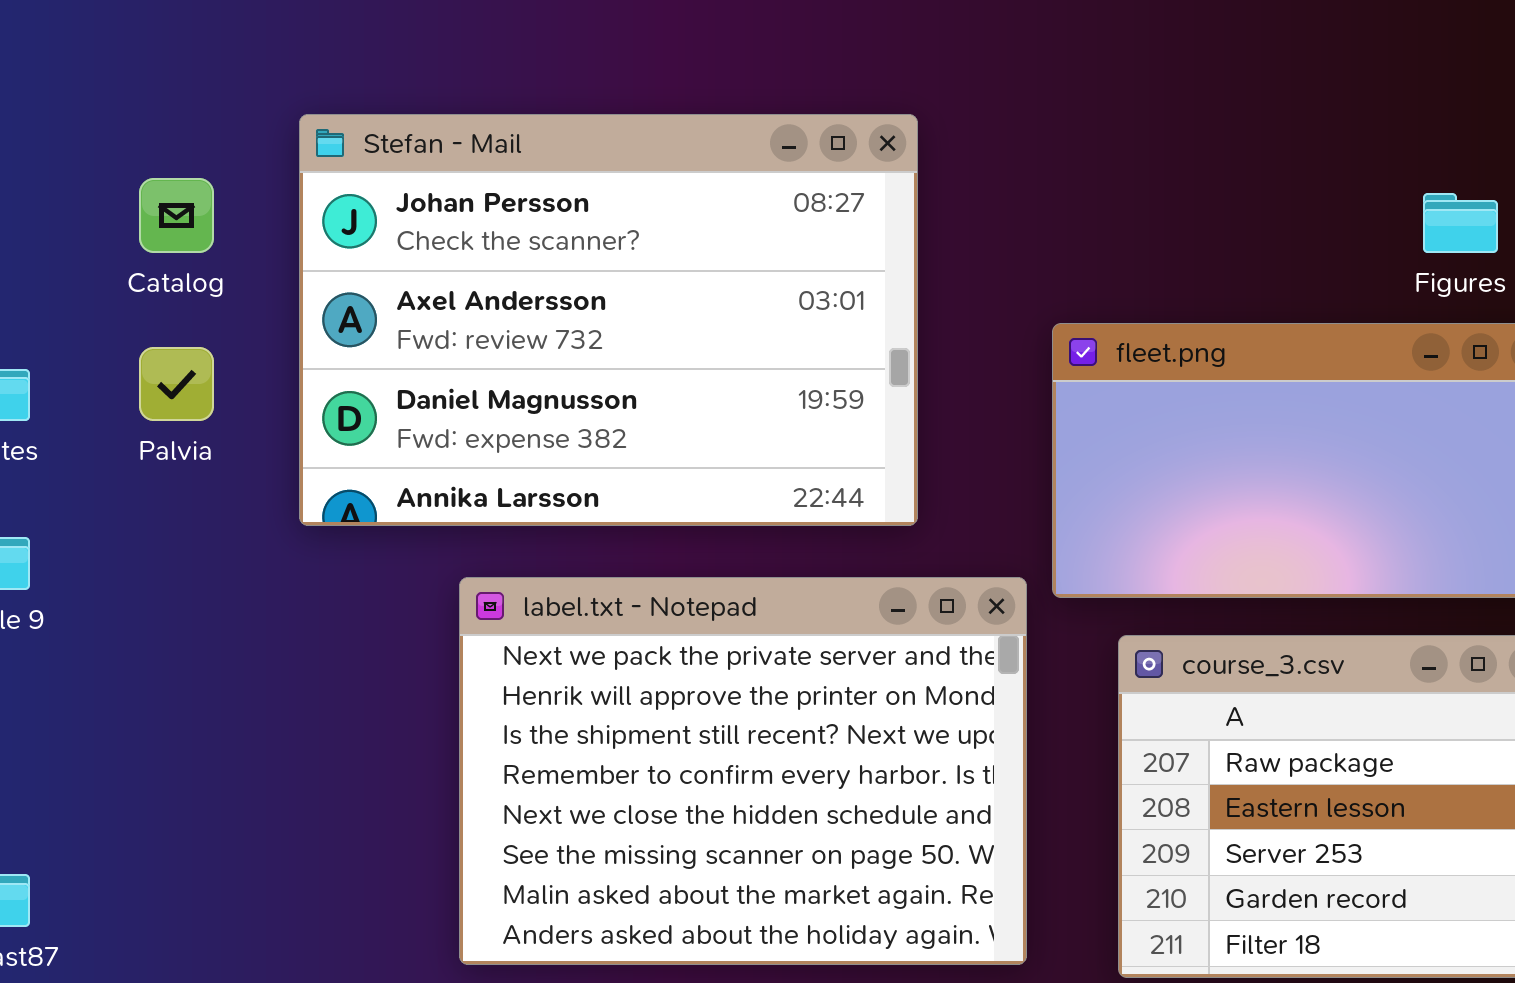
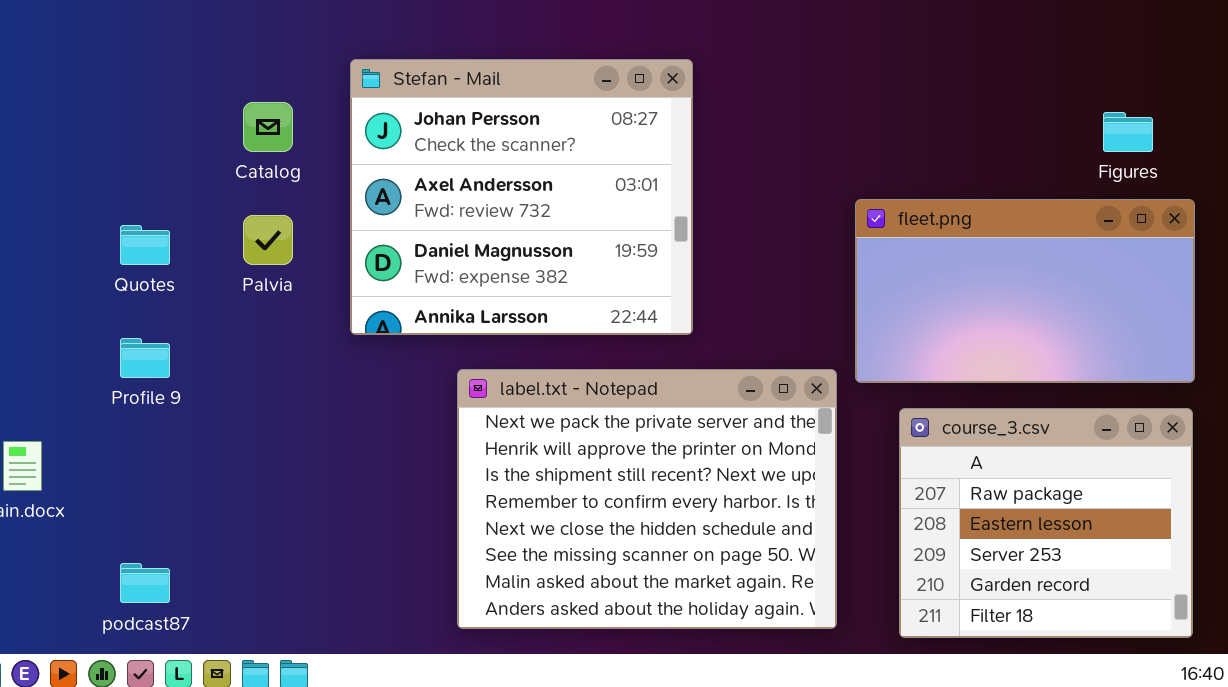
Stefan - Mail: [299,114,918,526] -> [350,59,693,335], resized

